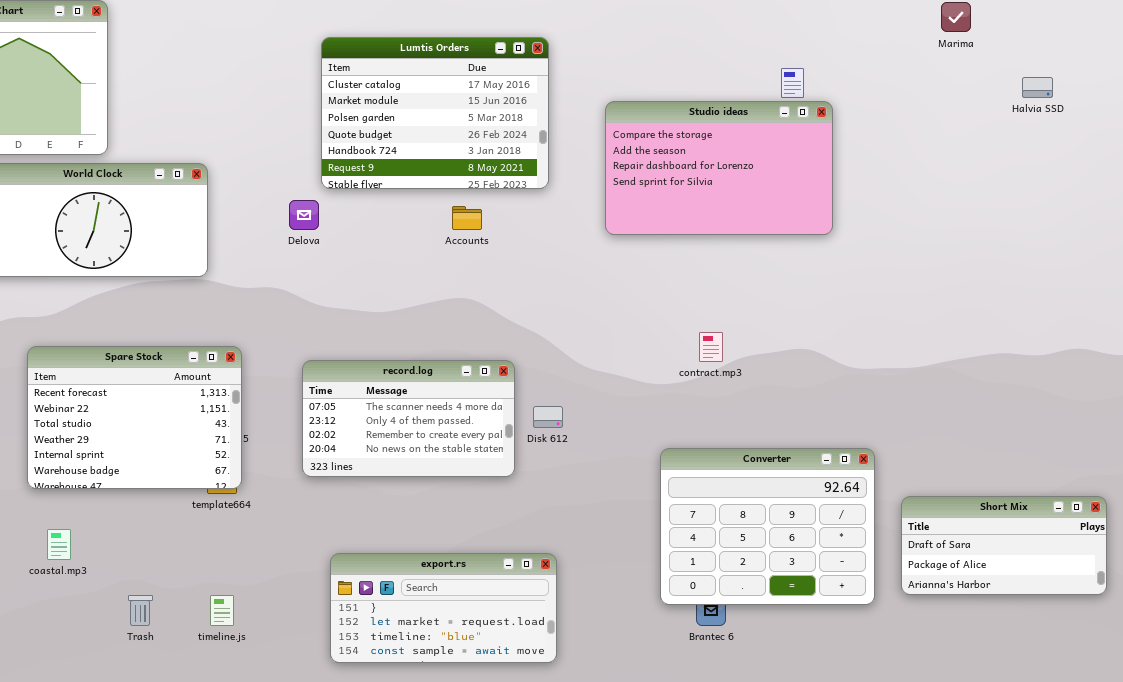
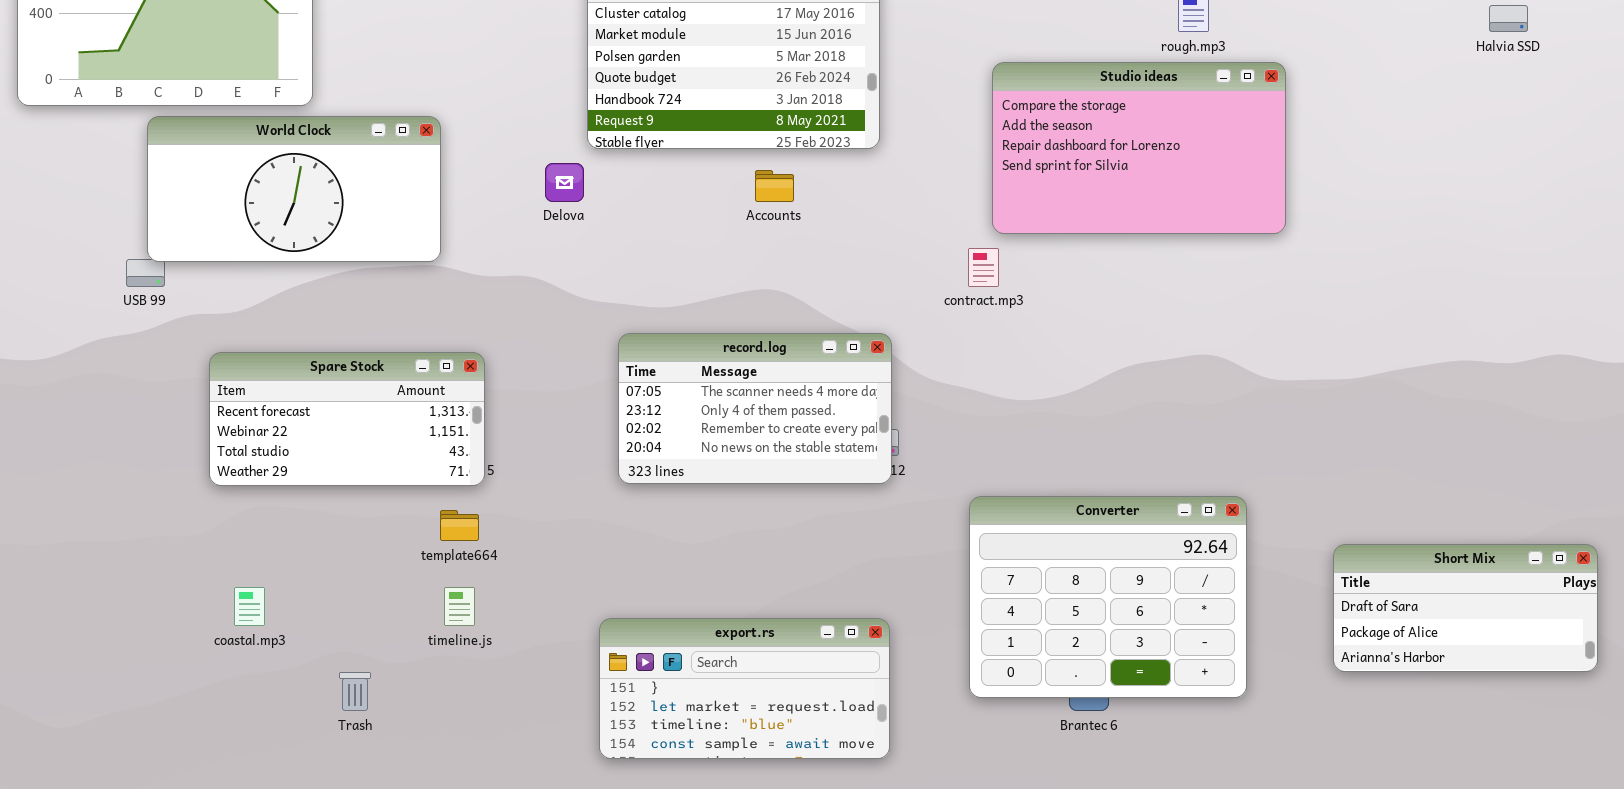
Studio ideas: [605,101,833,235] -> [992,62,1286,234], moved
contract.mp3: [699,332,723,362] -> [968,248,999,287], moved
Spare Stock: [27,346,242,489] -> [209,352,485,486], resized
record.log: [302,360,515,477] -> [618,333,892,484], moved
Converter: [660,448,875,605] -> [969,496,1247,698], moved
timeline.js: [210,595,234,626] -> [444,587,475,626], moved

